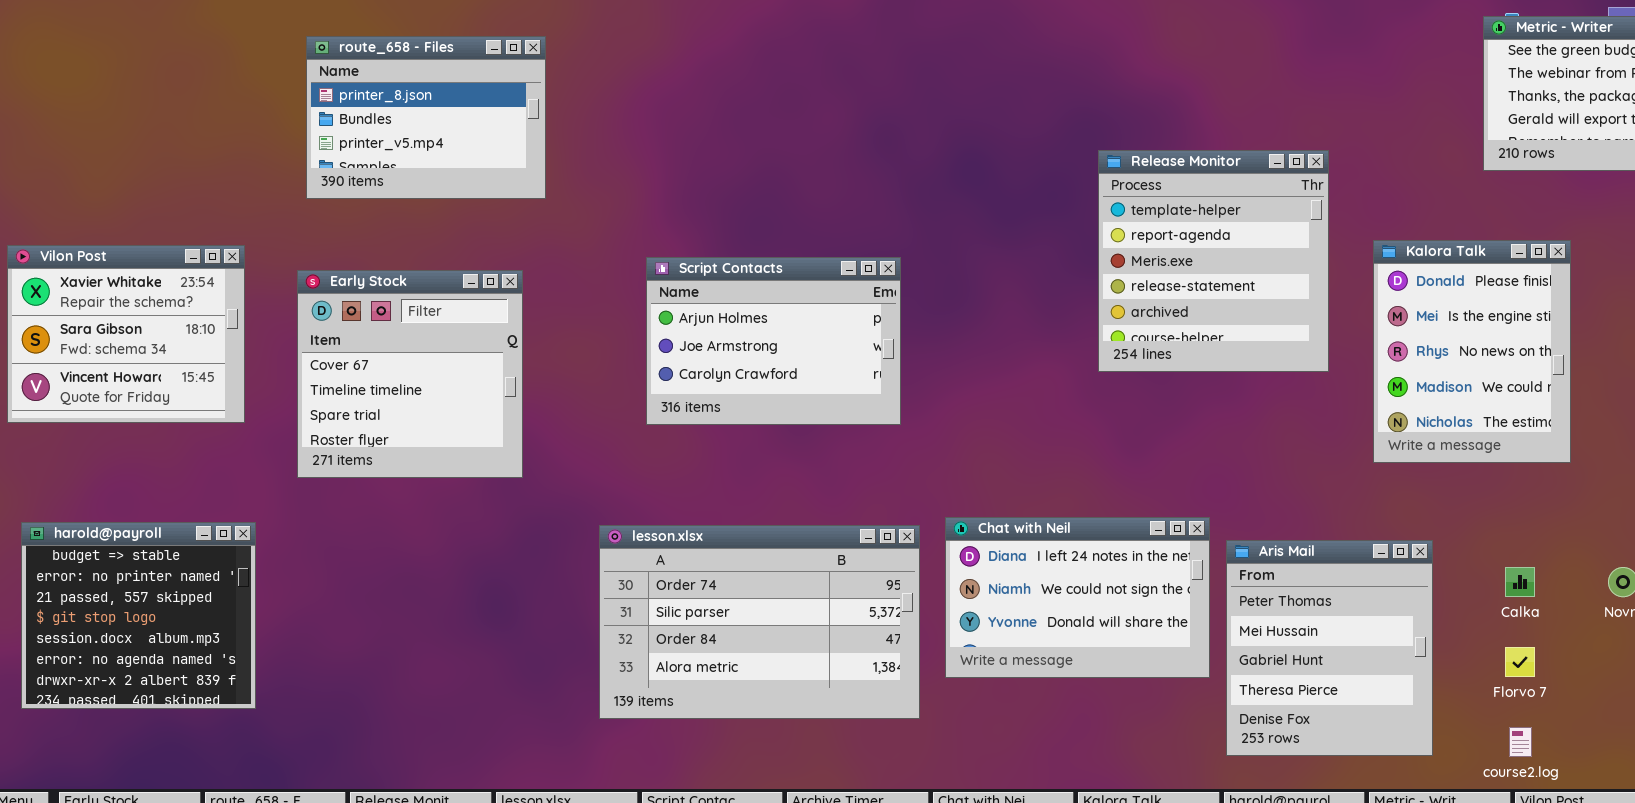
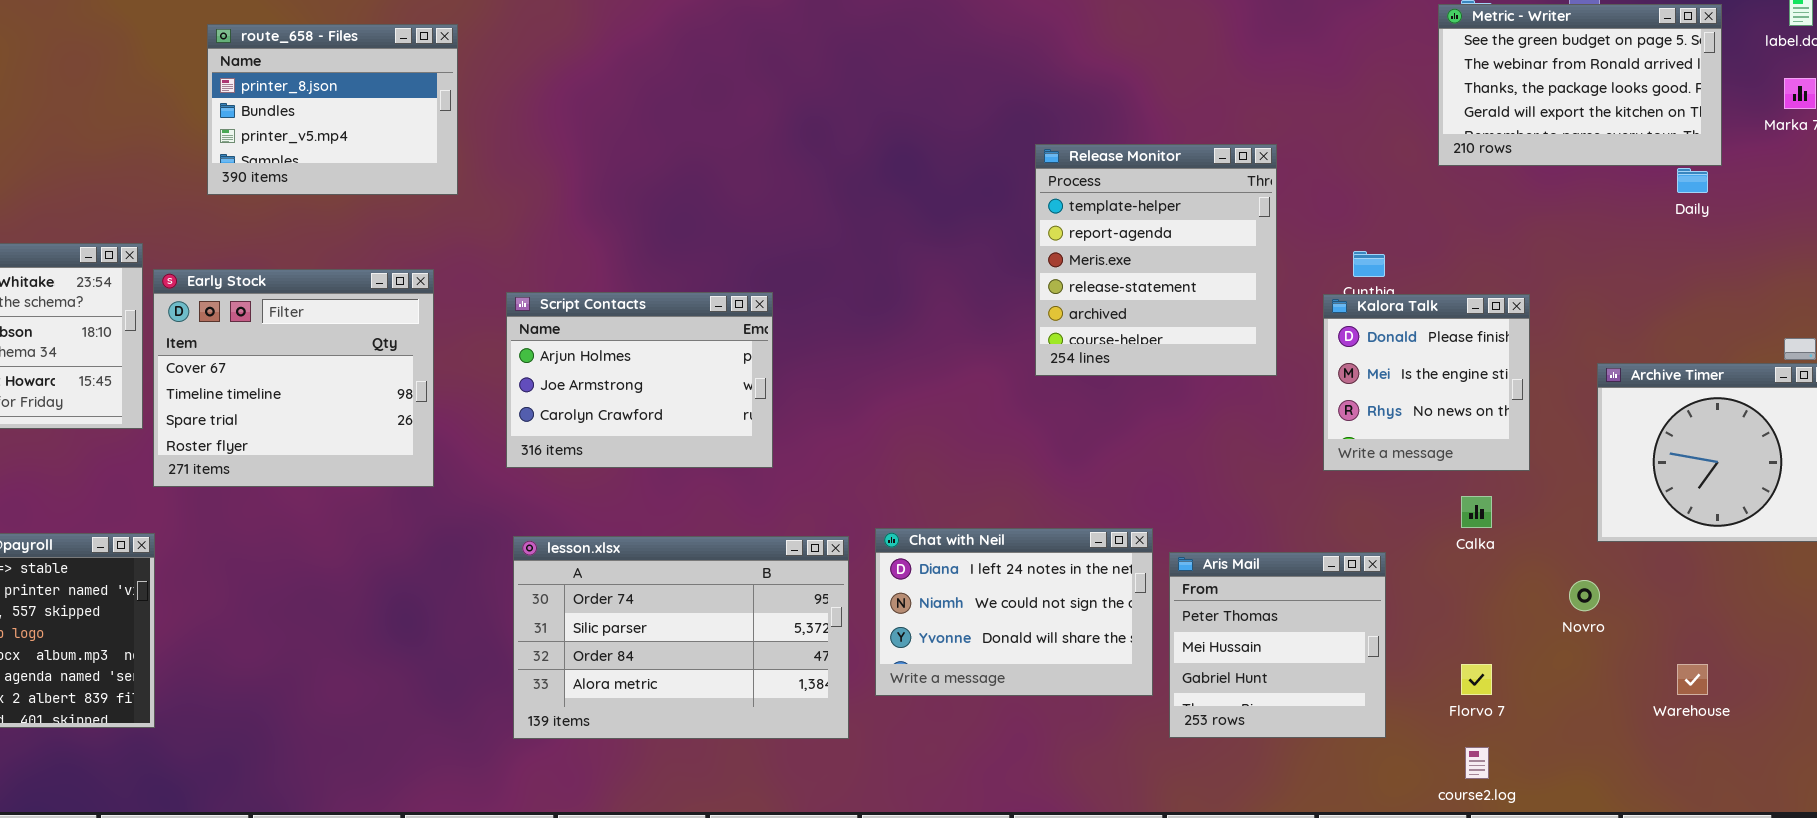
Kalora Talk: [1373,240,1571,463] -> [1323,294,1530,471], resized
Script Contacts: [646,257,901,425] -> [506,292,773,468], moved
Early Stock: [297,270,523,478] -> [153,269,434,487], resized
Aris Mail: [1226,540,1433,756] -> [1169,552,1386,738], resized
Calka: [1505,567,1535,597] -> [1461,496,1492,528], moved

